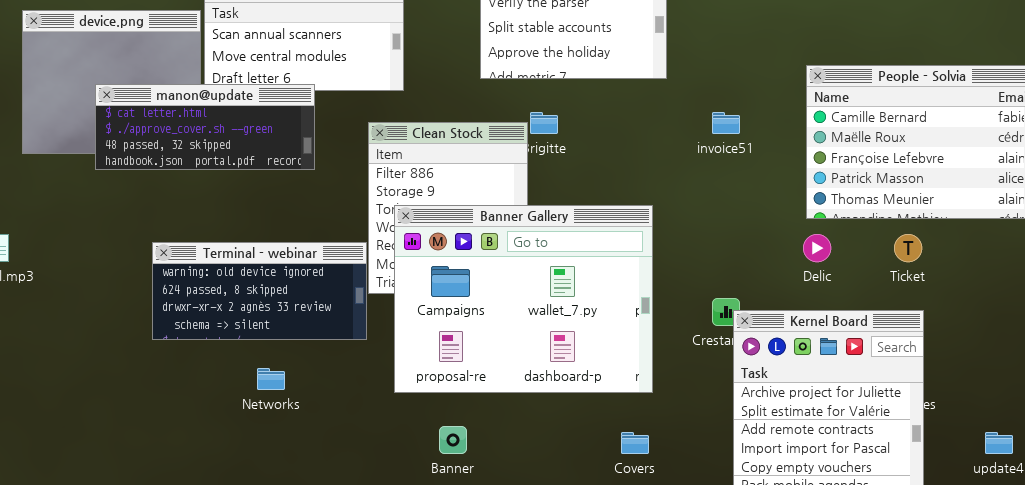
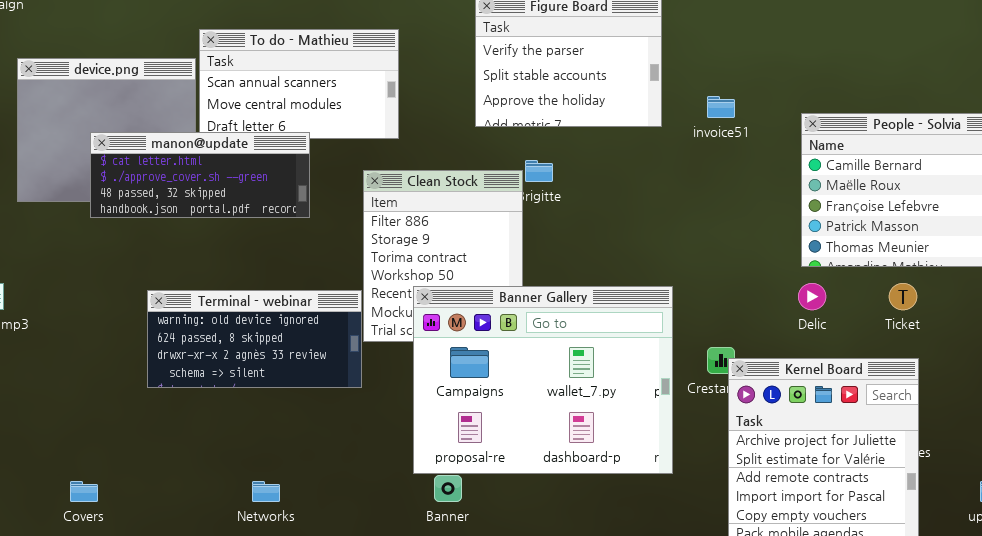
invoice51: [712,112,740,134] -> [707,96,735,118], moved
Banner Gallery: [394,205,653,393] -> [413,286,673,474], moved
Networks: [257,368,285,390] -> [252,481,280,502], moved
Covers: [621,432,649,454] -> [70,481,98,502], moved

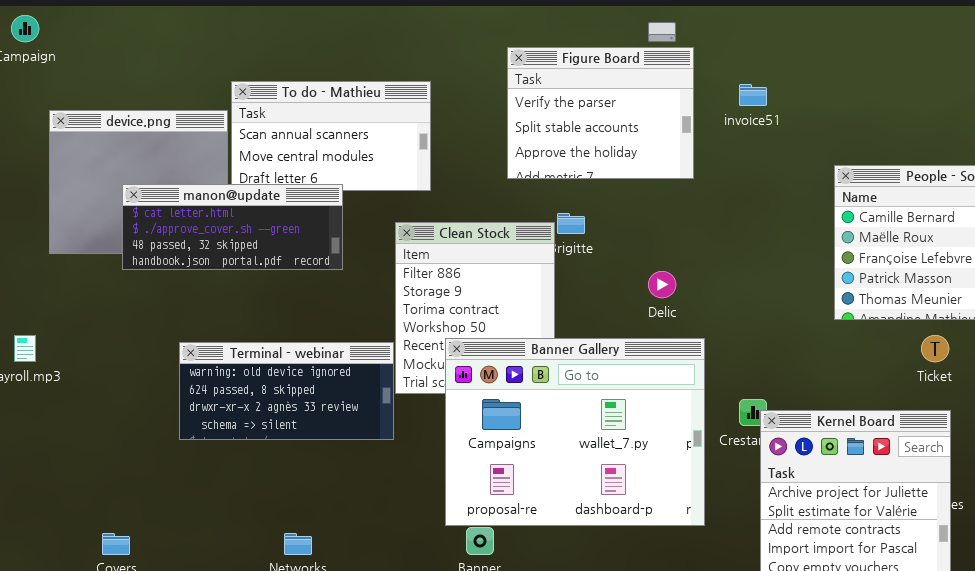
invoice51: [707,96,735,118] -> [739,84,767,106], moved
Delic: [798,283,826,310] -> [648,271,676,298], moved

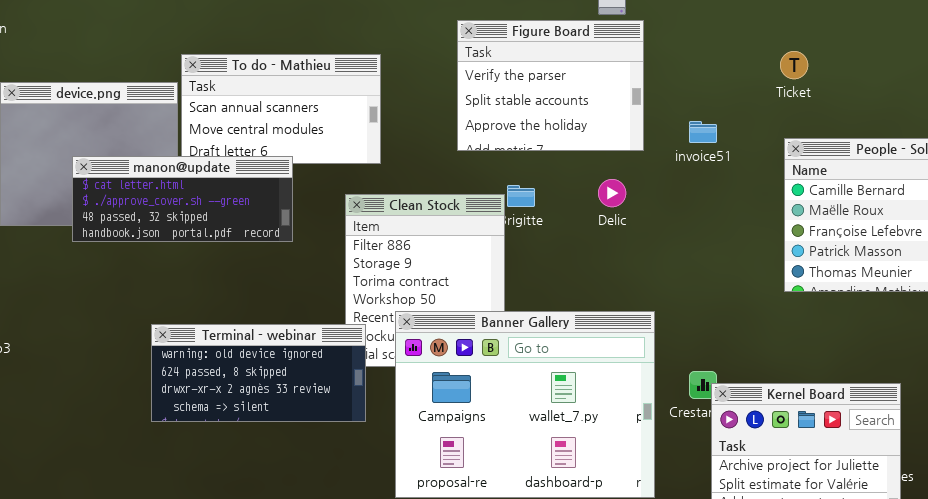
invoice51: [739,84,767,106] -> [689,121,717,143], moved
Delic: [648,271,676,298] -> [598,179,626,207], moved
Ticket: [921,335,949,362] -> [780,51,808,79], moved
Terminal - webinar: [179,342,394,440] -> [151,324,366,422], moved

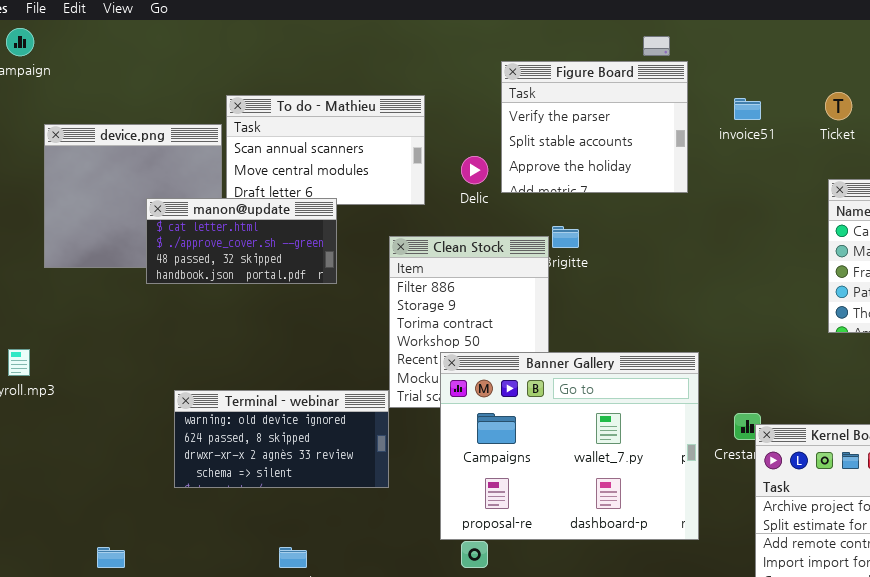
invoice51: [689,121,717,143] -> [734,98,761,120], moved
manon@update: [72,156,293,242] -> [146,198,337,284], resized
Delic: [598,179,626,207] -> [461,156,488,184], moved
Terminal - webinar: [151,324,366,422] -> [174,390,389,488], moved

